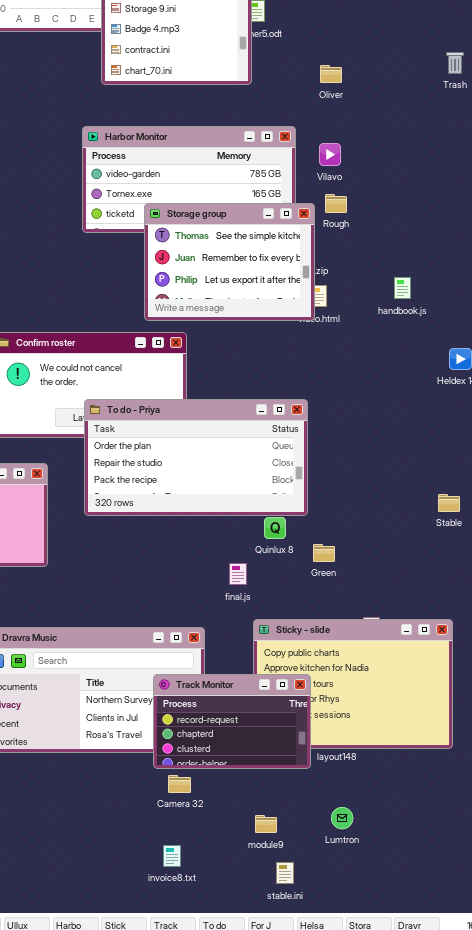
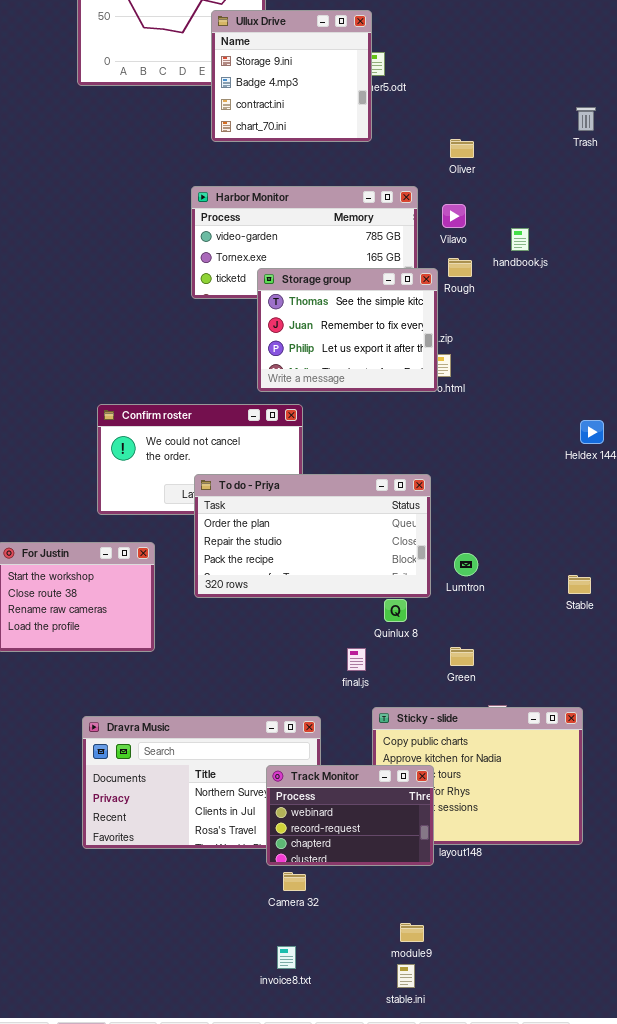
Oliver: [320,65,342,83] -> [450,139,474,158], moved
handbook.js: [394,277,411,299] -> [511,228,529,251], moved
Green: [313,544,335,562] -> [450,647,474,666], moved
Track Monitor: [153,674,311,769] -> [266,765,434,866], scrolled up 1 row
Lumtron: [331,807,353,829] -> [454,553,478,576], moved
module9: [255,815,277,833] -> [400,923,424,942], moved

